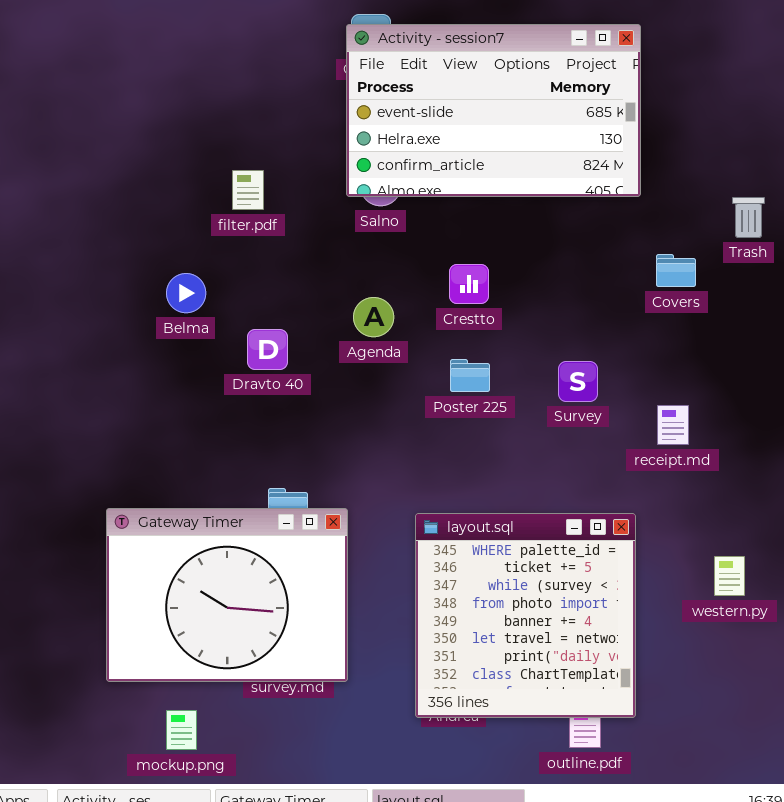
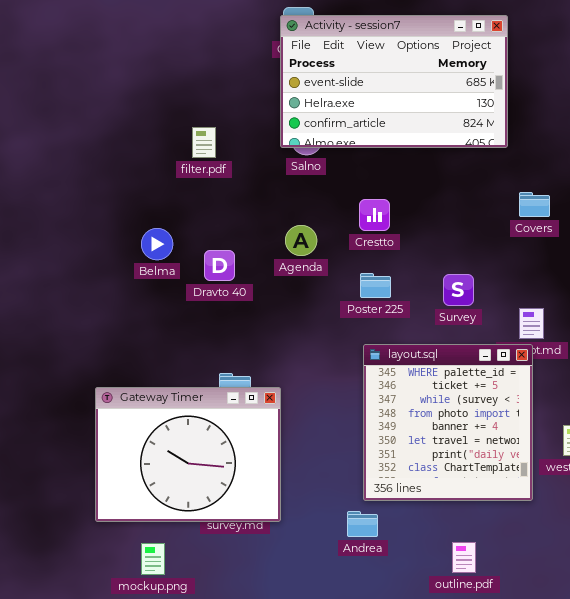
Belma: [166,273,206,313] -> [141,228,173,260], moved
layout.sql: [415,513,636,718] -> [363,344,533,501], moved

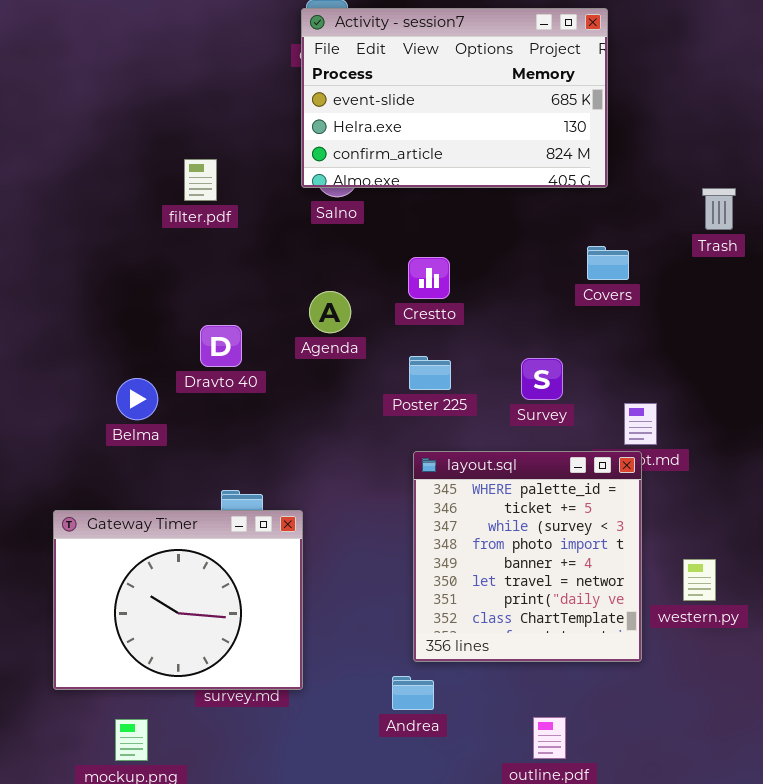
Covers: [519,192,550,217] -> [587,246,629,280], moved
Belma: [141,228,173,260] -> [116,378,158,420], moved

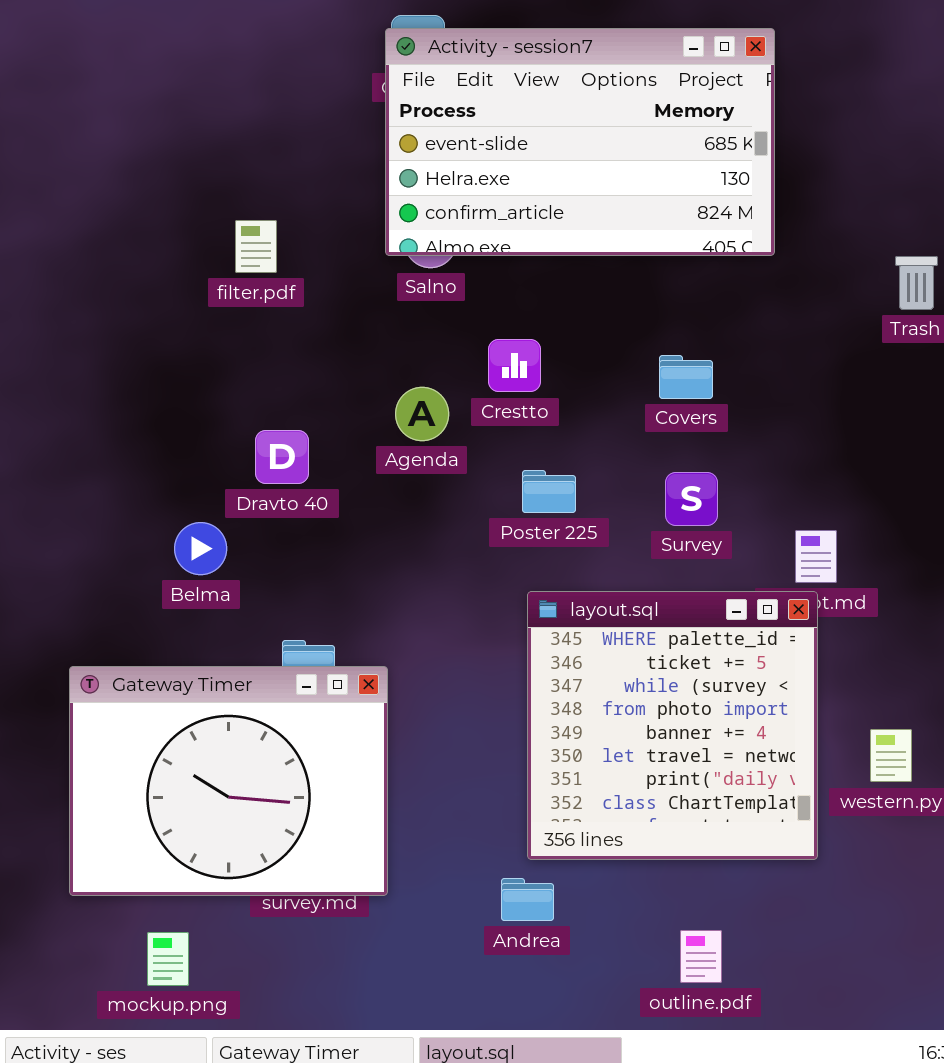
Covers: [587,246,629,280] -> [659,355,713,399], moved
Crestto: [408,257,450,299] -> [488,339,541,392], moved
Belma: [116,378,158,420] -> [174,522,227,575], moved

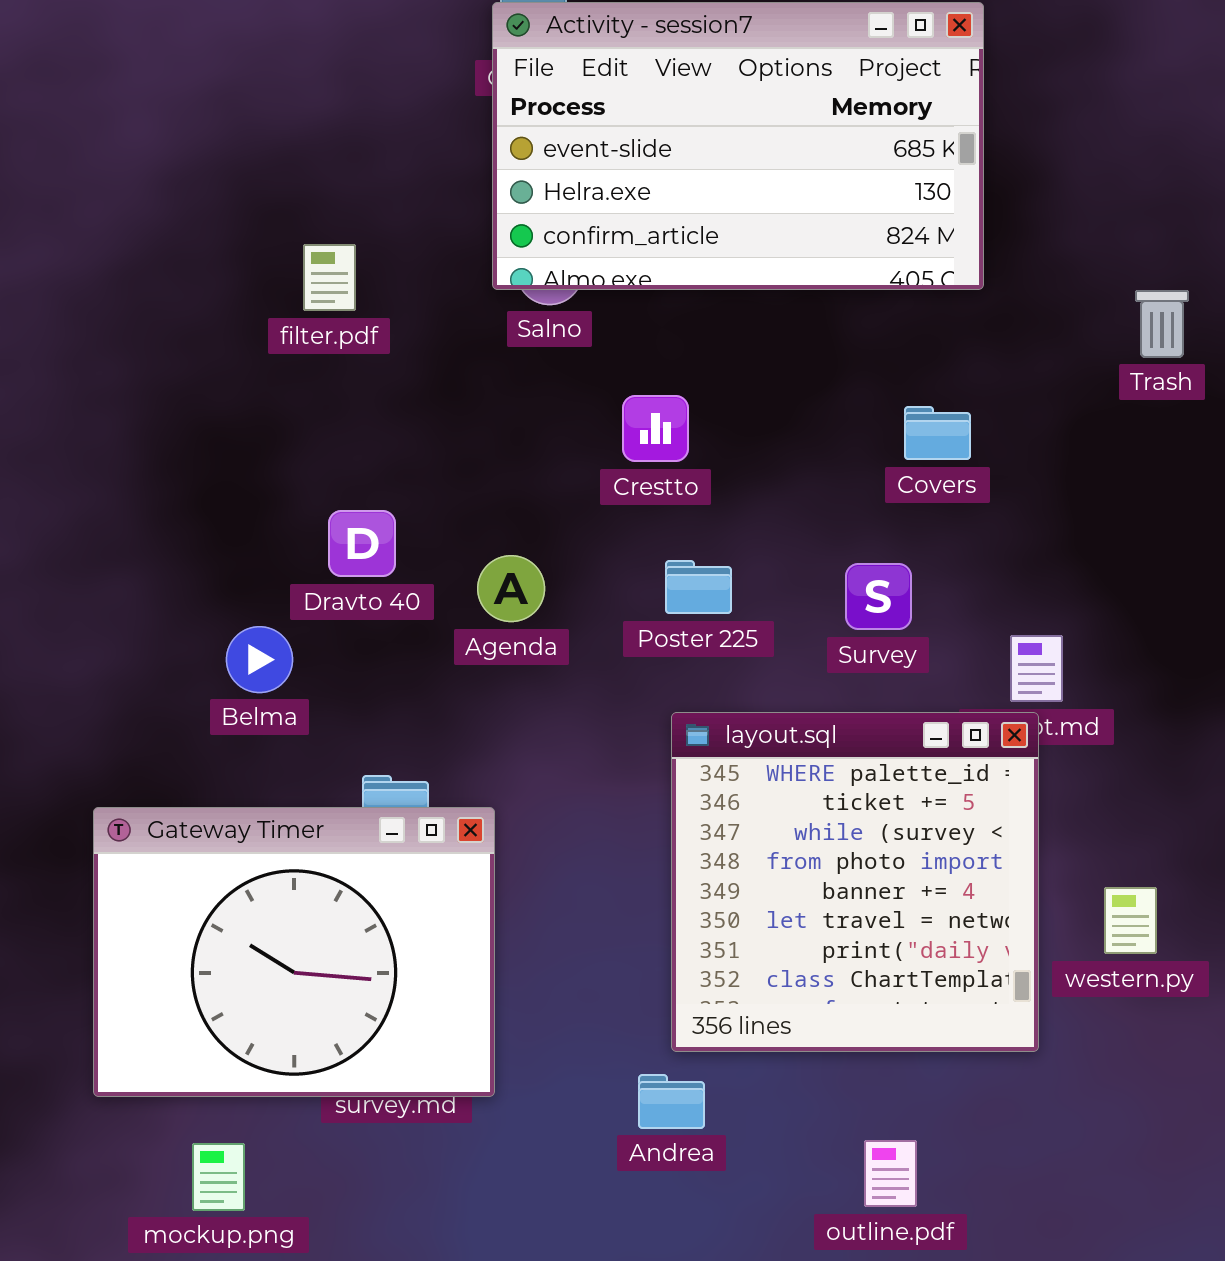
Covers: [659,355,713,399] -> [904,406,971,460], moved
Agenda: [395,387,449,441] -> [477,555,545,622], moved

